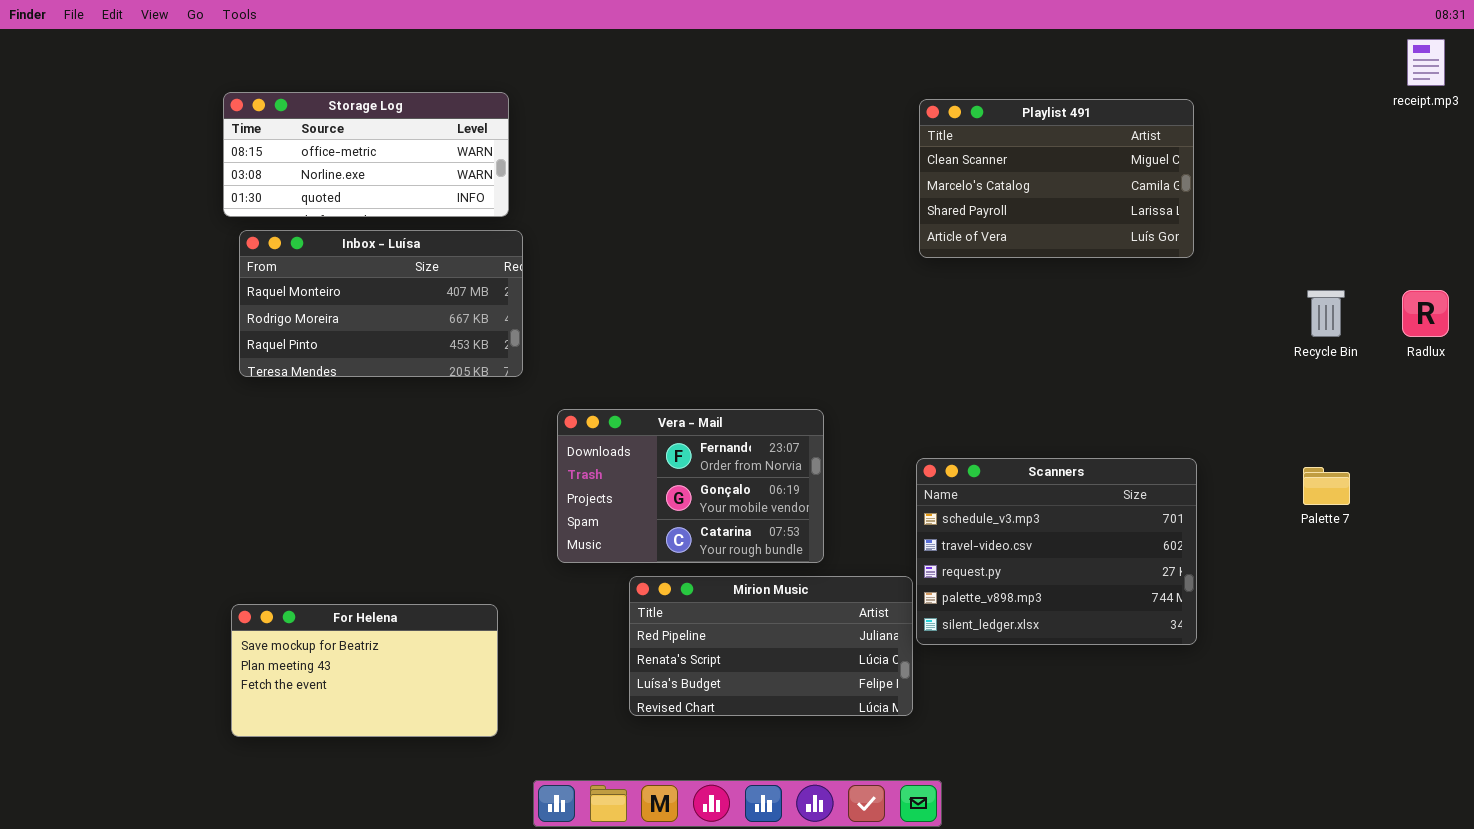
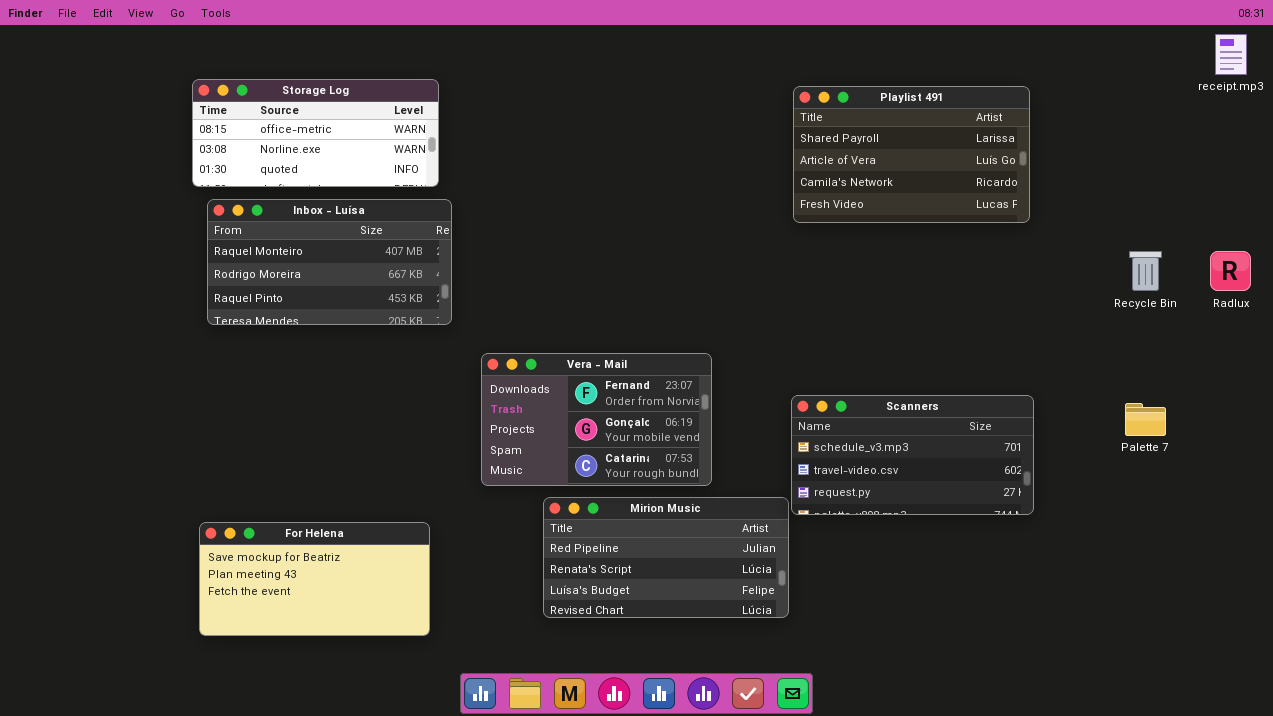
Playlist 491: [919,99,1194,258] -> [793,86,1030,223], scrolled down 2 rows
Scanners: [916,458,1197,645] -> [791,395,1034,515], resized

